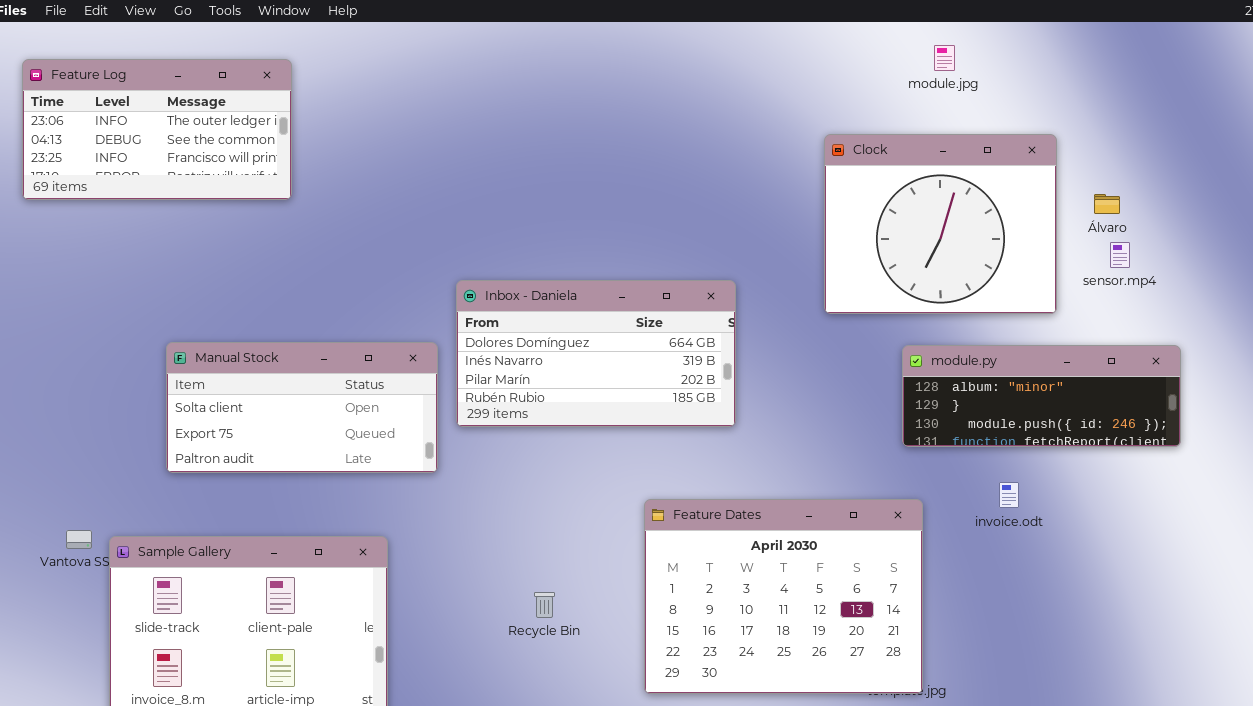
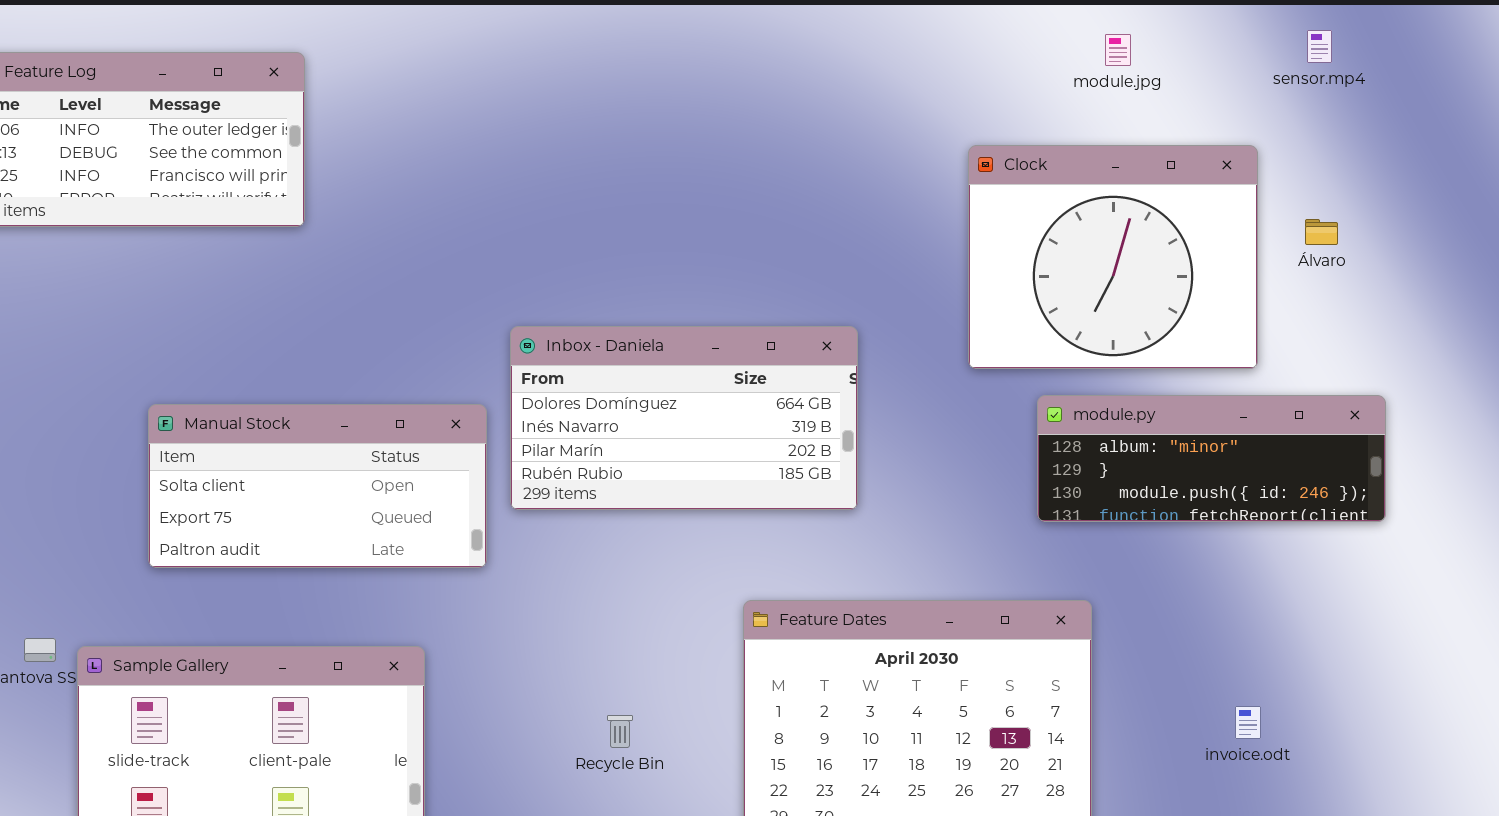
sensor.mp4: [1110,242,1130,268] -> [1307,30,1332,63], moved
module.py: [902,345,1181,447] -> [1037,395,1386,522], moved
invoice.odt: [999,482,1019,508] -> [1235,706,1261,739], moved

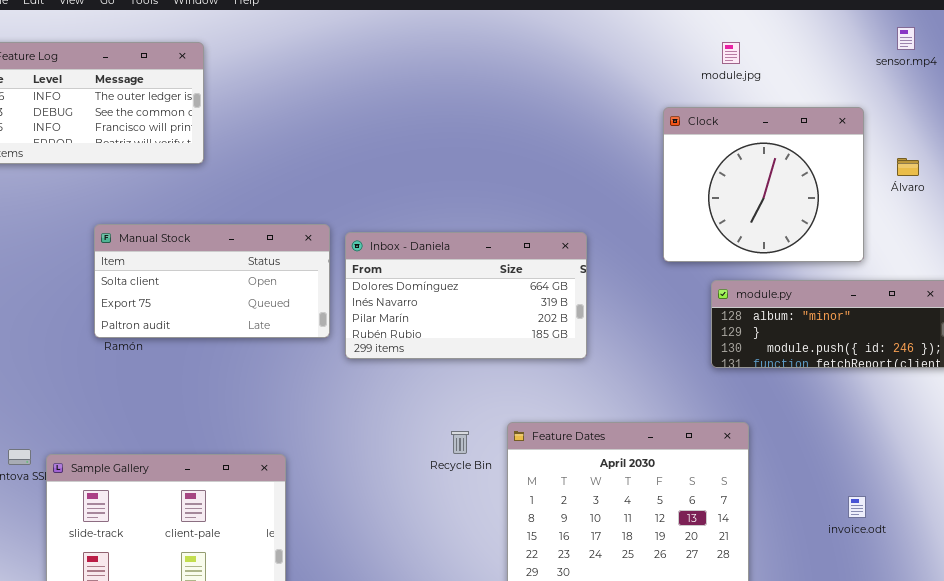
module.jpg: [1105,34,1131,66] -> [722,42,740,64], moved
Manual Stock: [148,404,487,568] -> [94,224,330,338], moved
Recycle Bin: [607,715,633,748] -> [451,431,469,454], moved

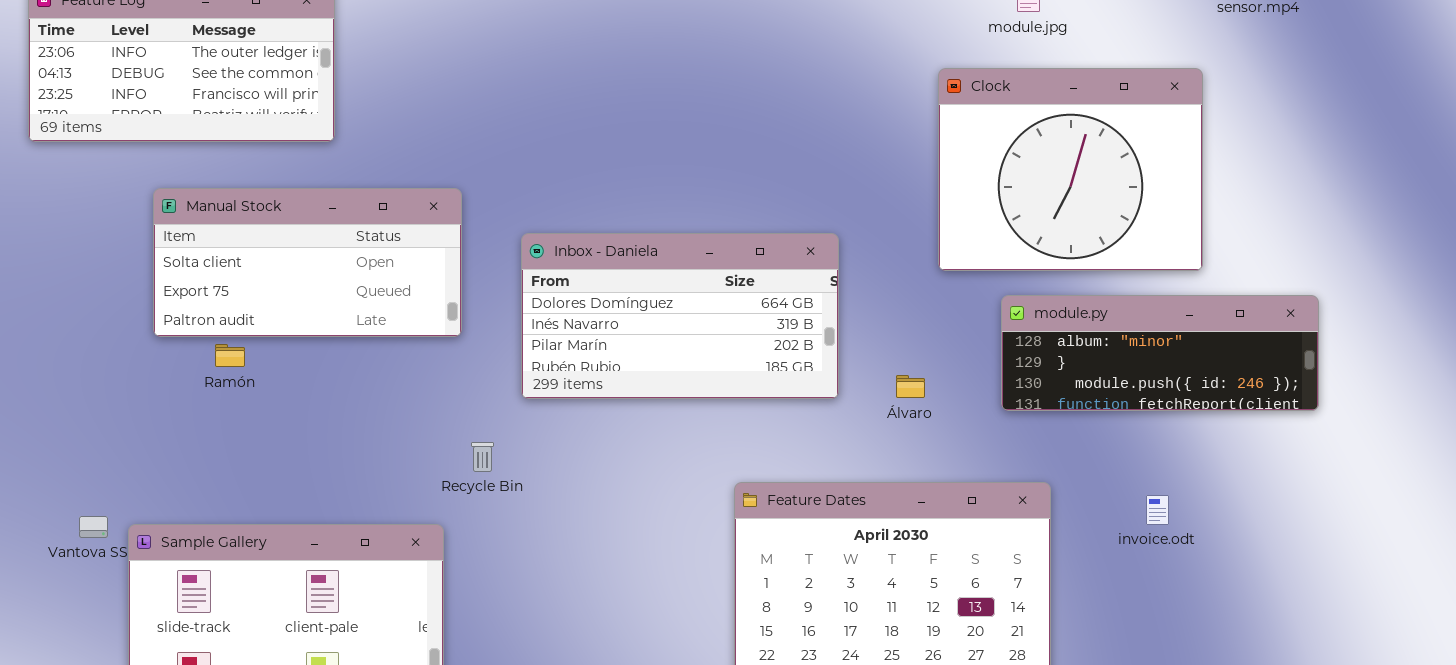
Álvaro: [897,158,919,176] -> [896,375,925,398], moved
Manual Stock: [94,224,330,338] -> [153,188,462,337], moved
Recycle Bin: [451,431,469,454] -> [471,442,494,472], moved
invoice.odt: [848,496,866,518] -> [1146,495,1169,525], moved

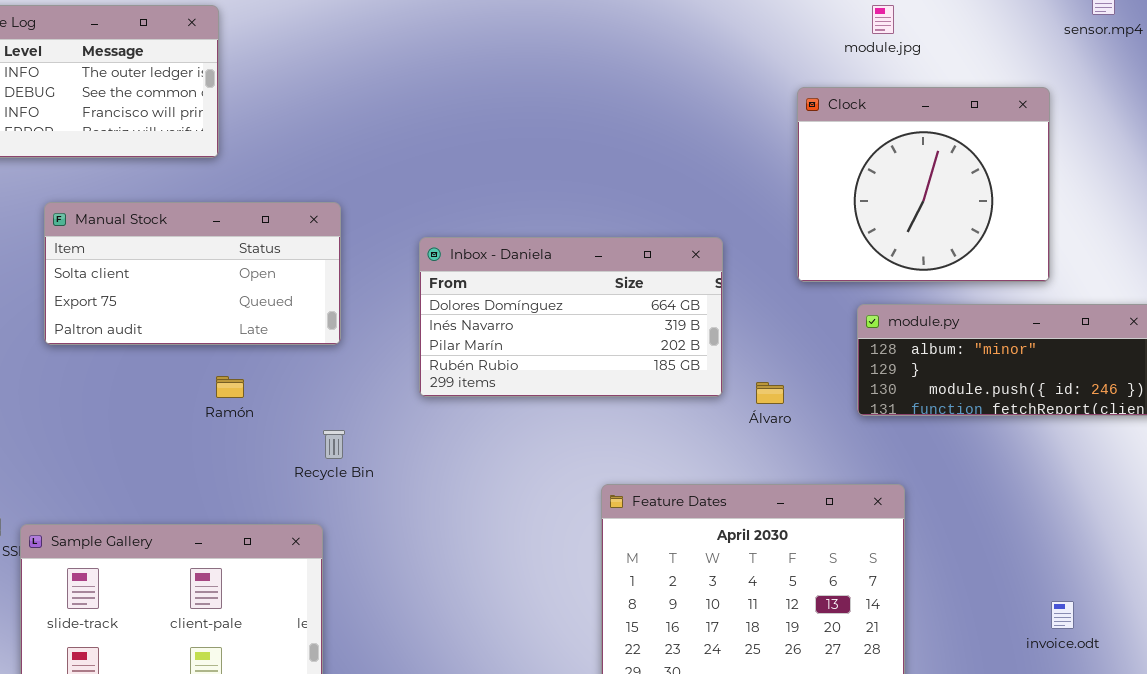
Inbox - Daniela: [521,233,839,399] -> [419,237,723,397], moved
Ramón: [215,344,245,367] -> [216,376,244,398], moved
Recycle Bin: [471,442,494,472] -> [323,430,345,459], moved
invoice.odt: [1146,495,1169,525] -> [1051,601,1074,629], moved

